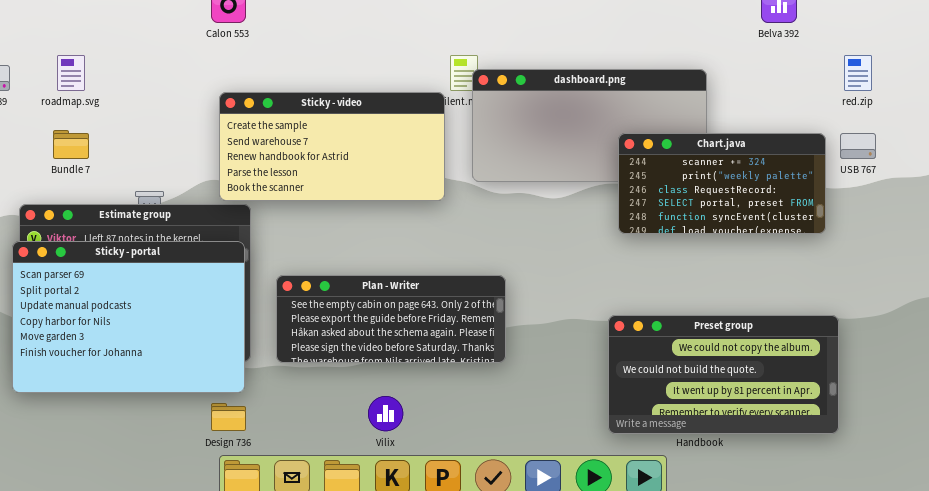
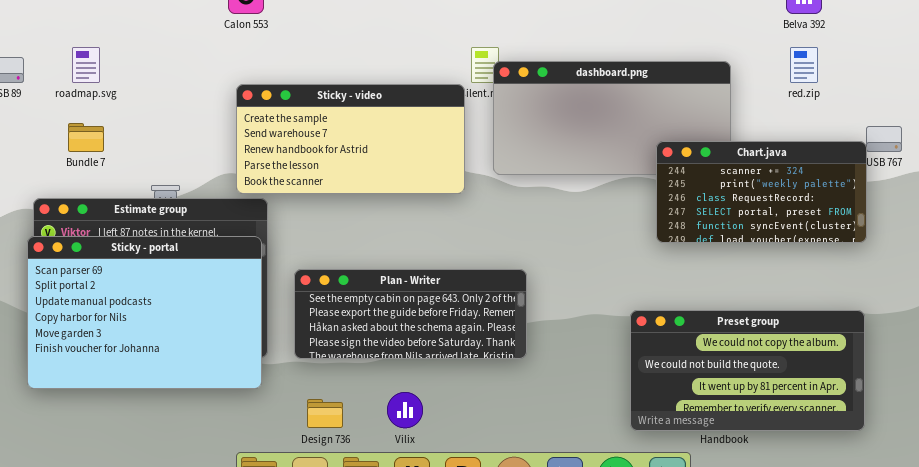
red.zip: [844,55,872,91] -> [790,47,818,83], moved
Chart.java: [618,133,826,234] -> [656,141,867,243], moved
Design 736: [211,403,246,431] -> [307,399,343,428], moved

